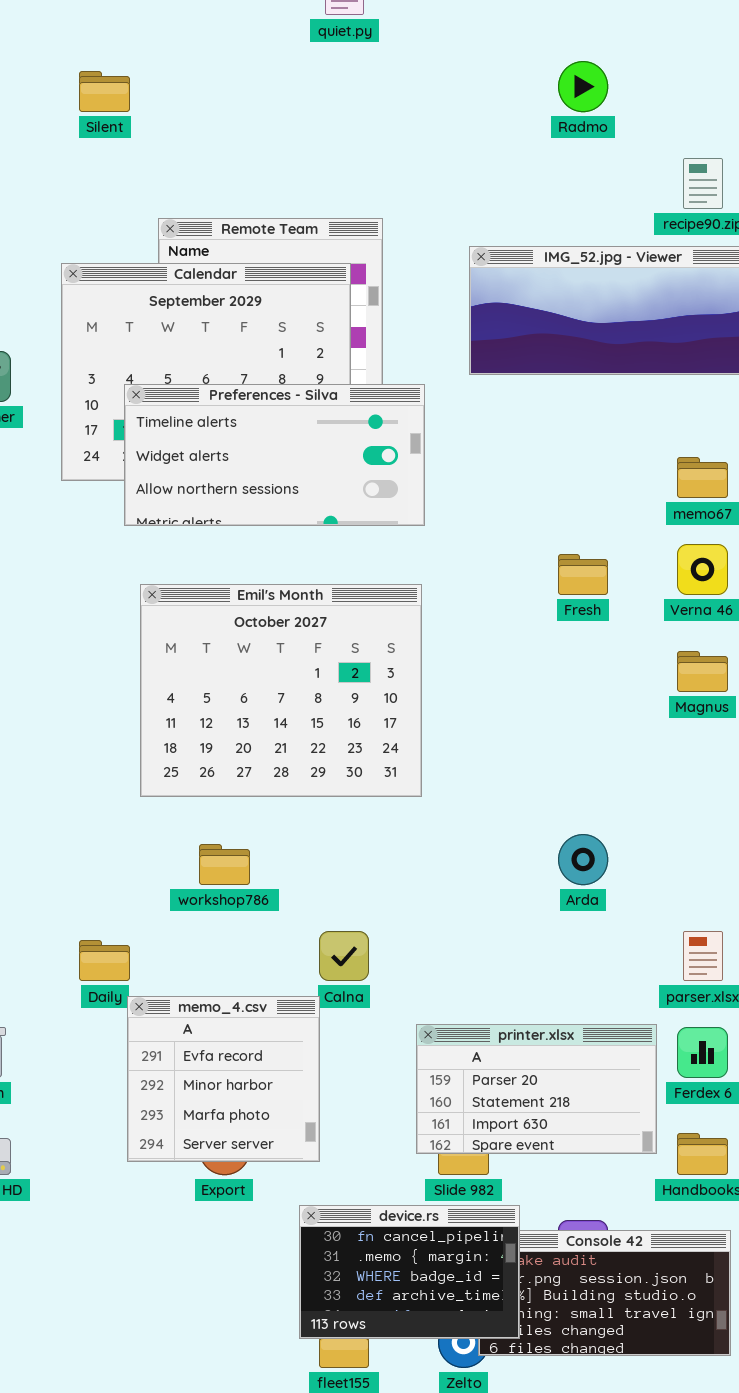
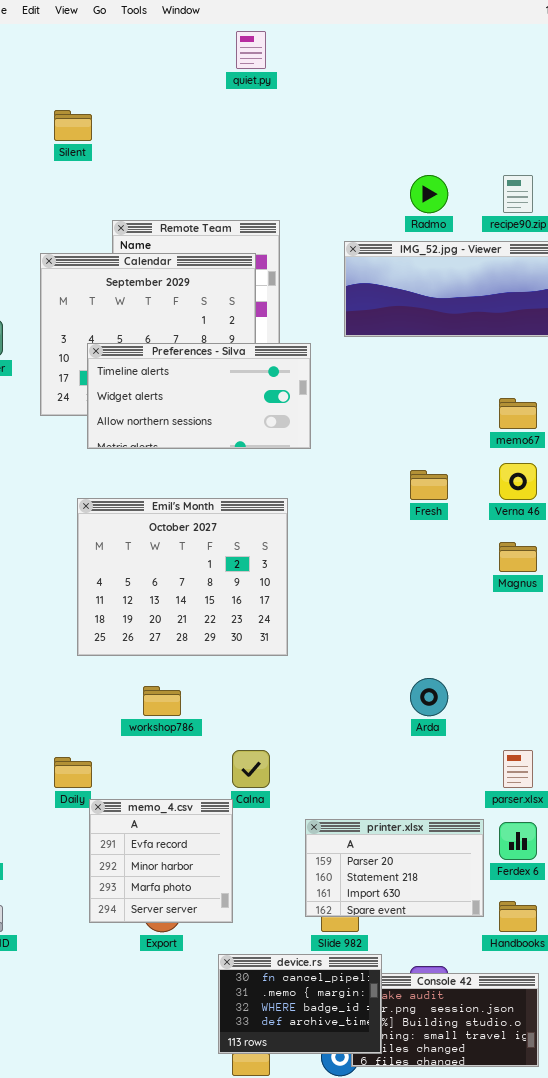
Radmo: [558,61,608,112] -> [410,175,448,213], moved
Emil's Month: [140,584,422,797] -> [77,498,288,656], moved

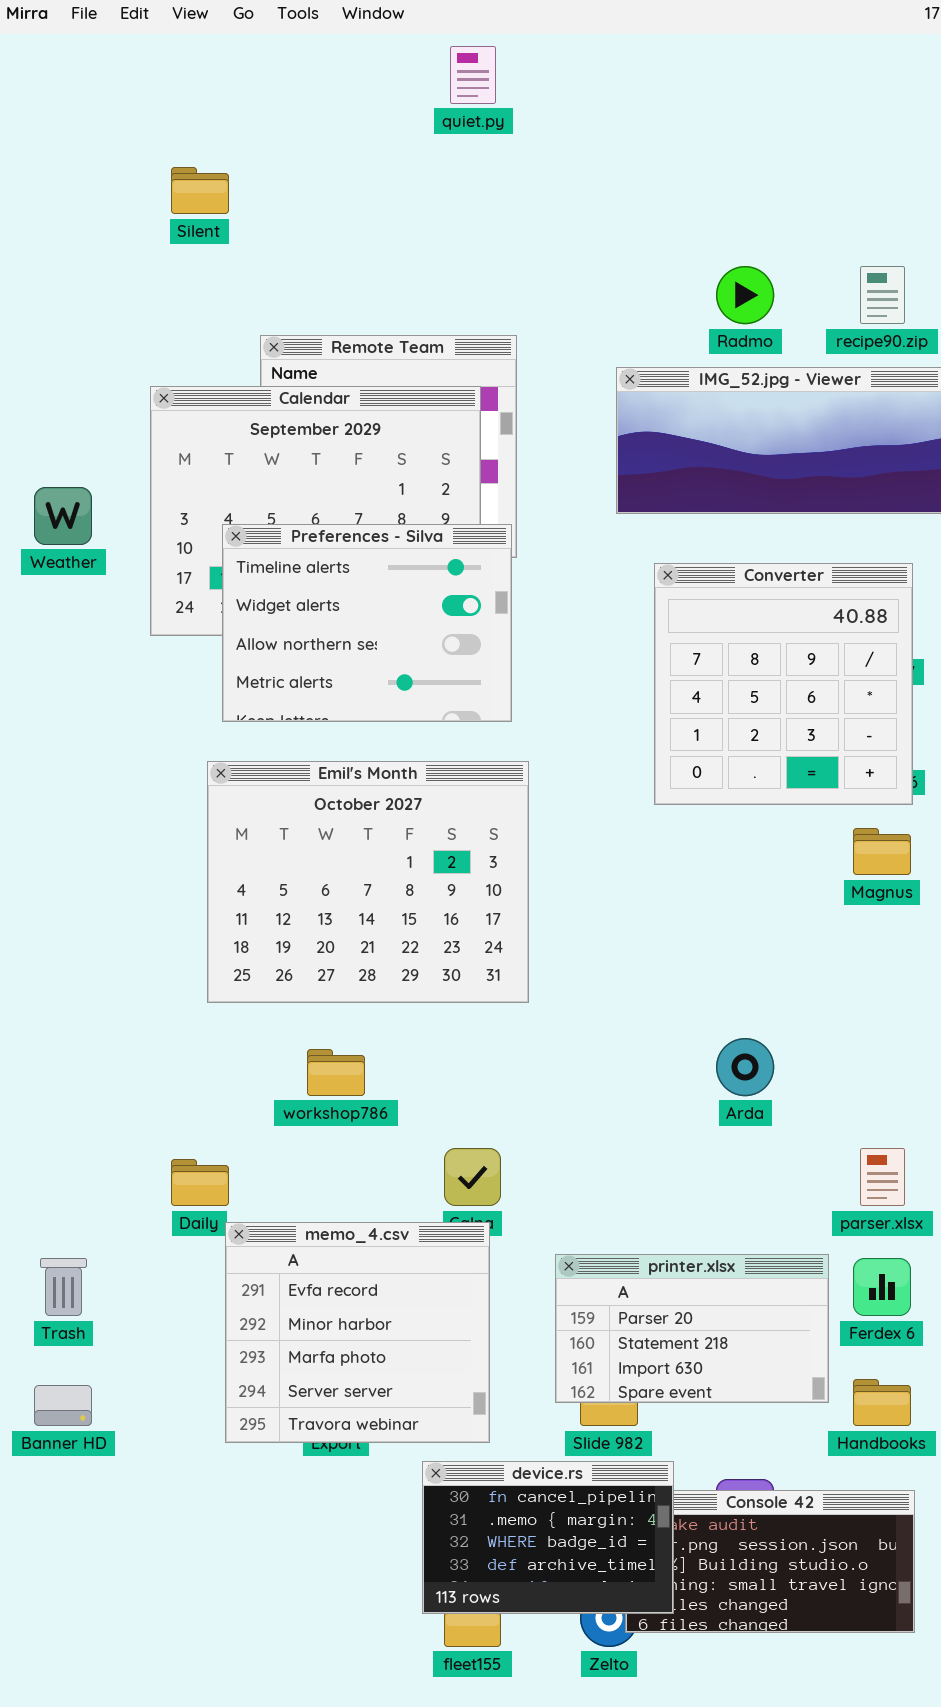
Preferences - Silva: [87,343,311,449] -> [222,524,512,722], resized
Converter: none -> [654,563,913,805], opened
memo_4.csv: [89,799,233,923] -> [225,1222,490,1443], resized

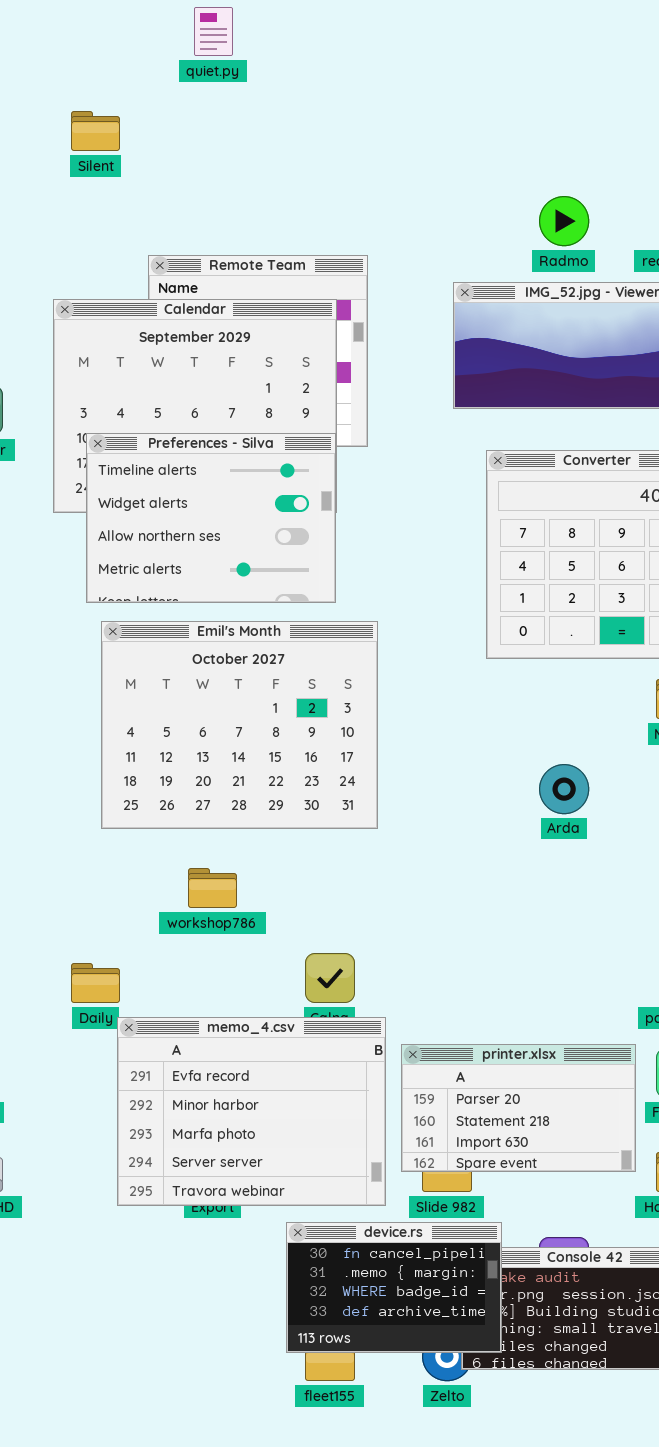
quiet.py: [450,46,496,104] -> [194,7,233,56], moved
Preferences - Silva: [222,524,512,722] -> [86,433,336,603], moved
Arda: [716,1038,774,1096] -> [539,764,589,814], moved
memo_4.csv: [225,1222,490,1443] -> [117,1017,386,1206], resized

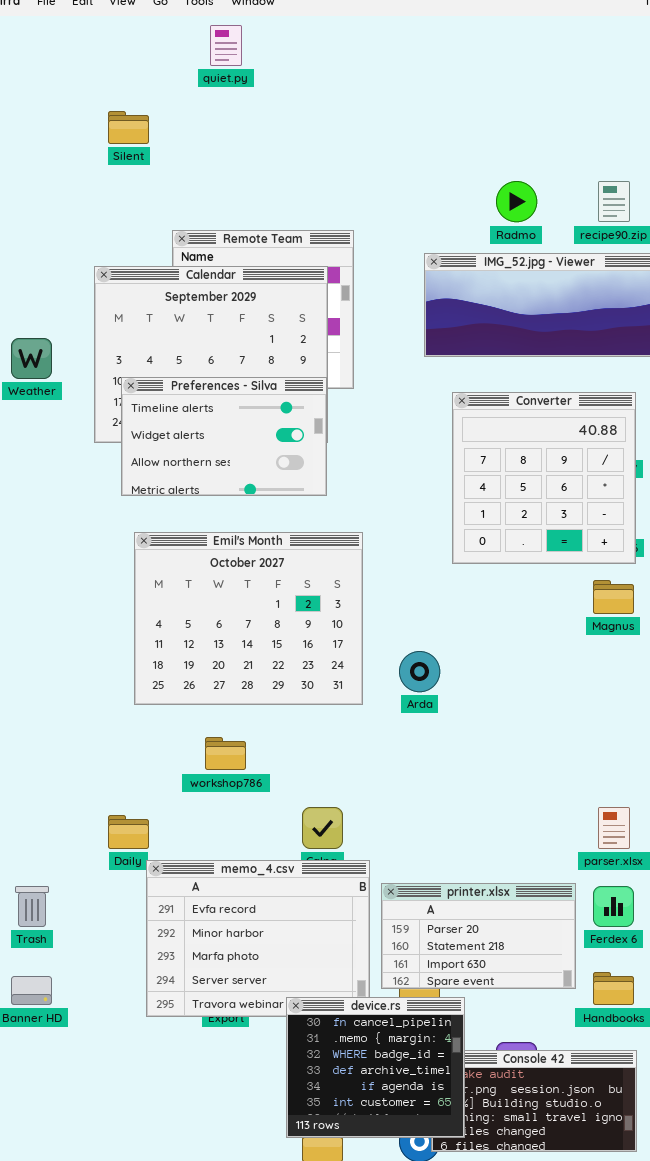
Preferences - Silva: [86,433,336,603] -> [121,377,327,496], resized
Arda: [539,764,589,814] -> [399,651,440,692], moved
device.rs: [286,1222,502,1353] -> [286,997,465,1138], resized

